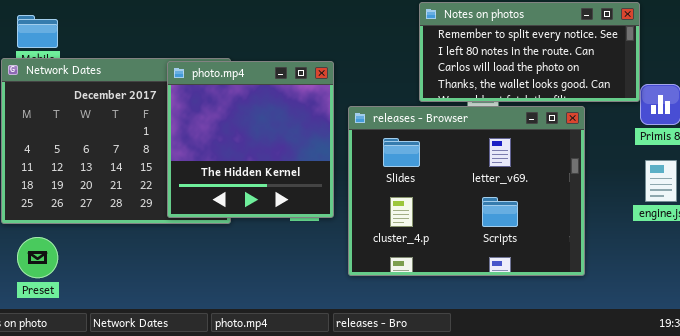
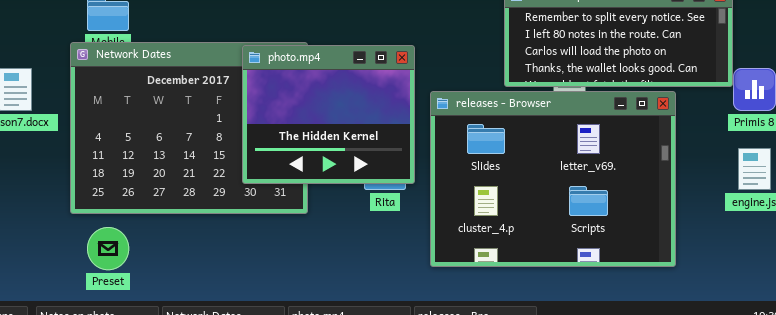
photo.mp4: [167,61,334,218] -> [242,45,415,184], resized

